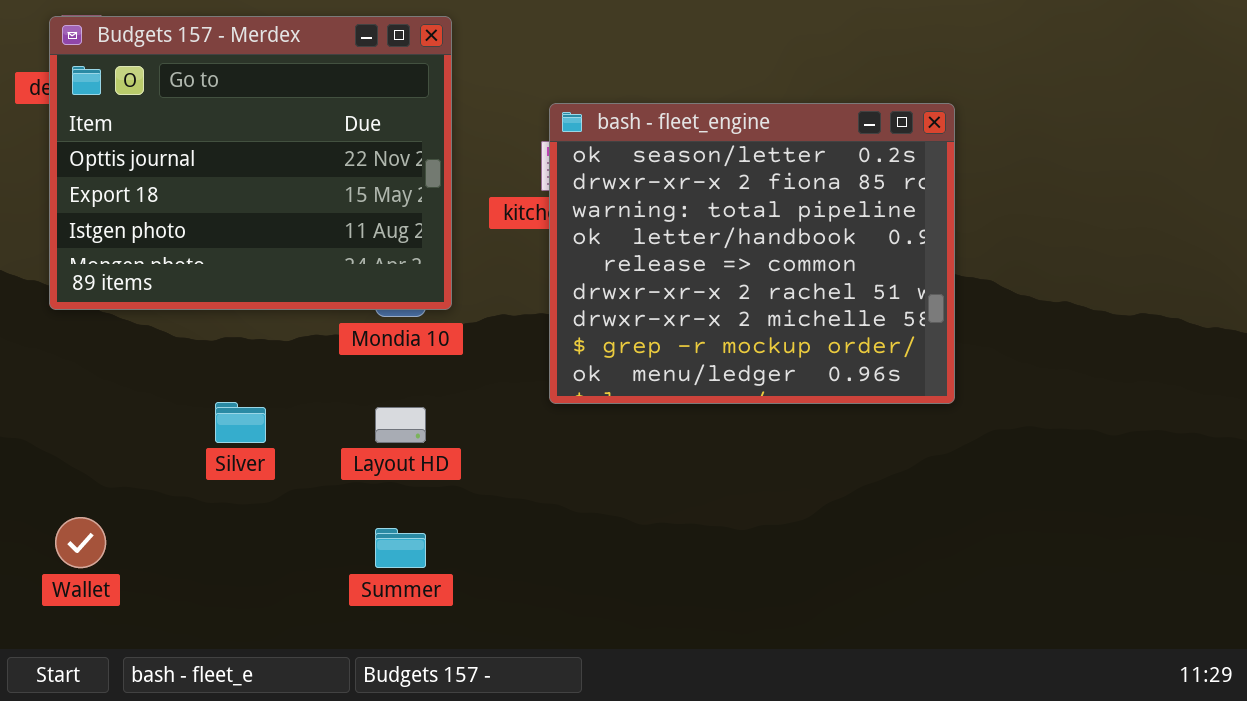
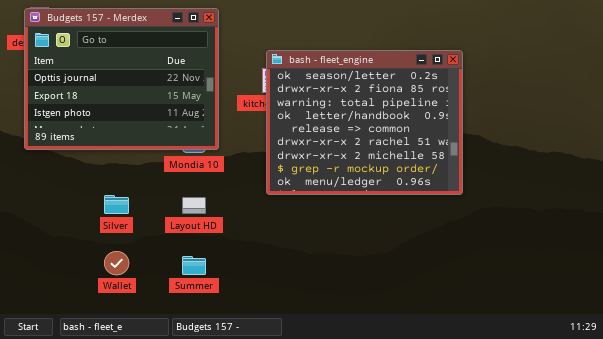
Wallet: [55,517,106,568] -> [104,251,129,275], moved

